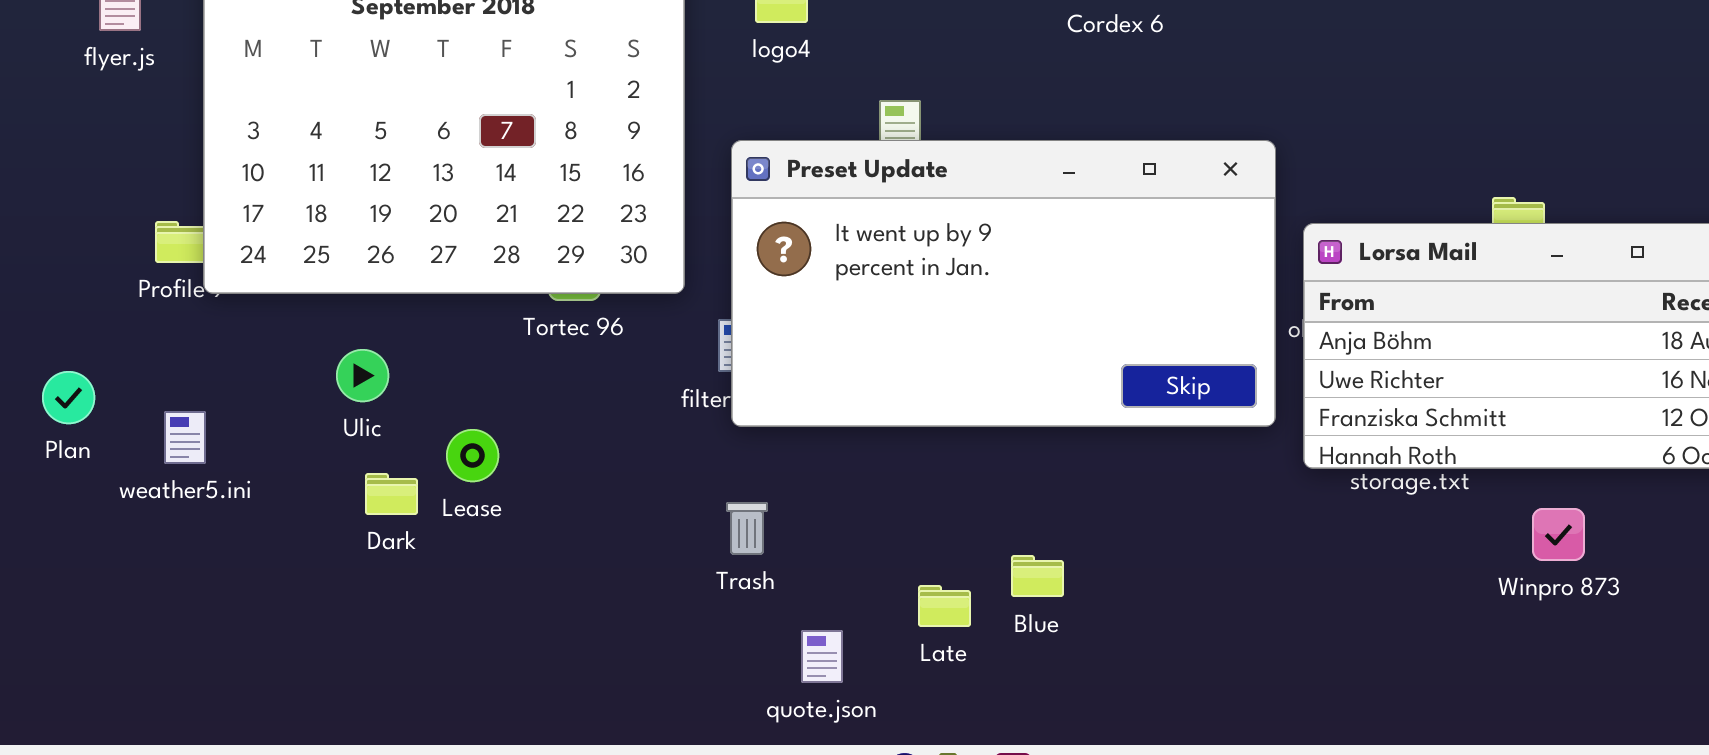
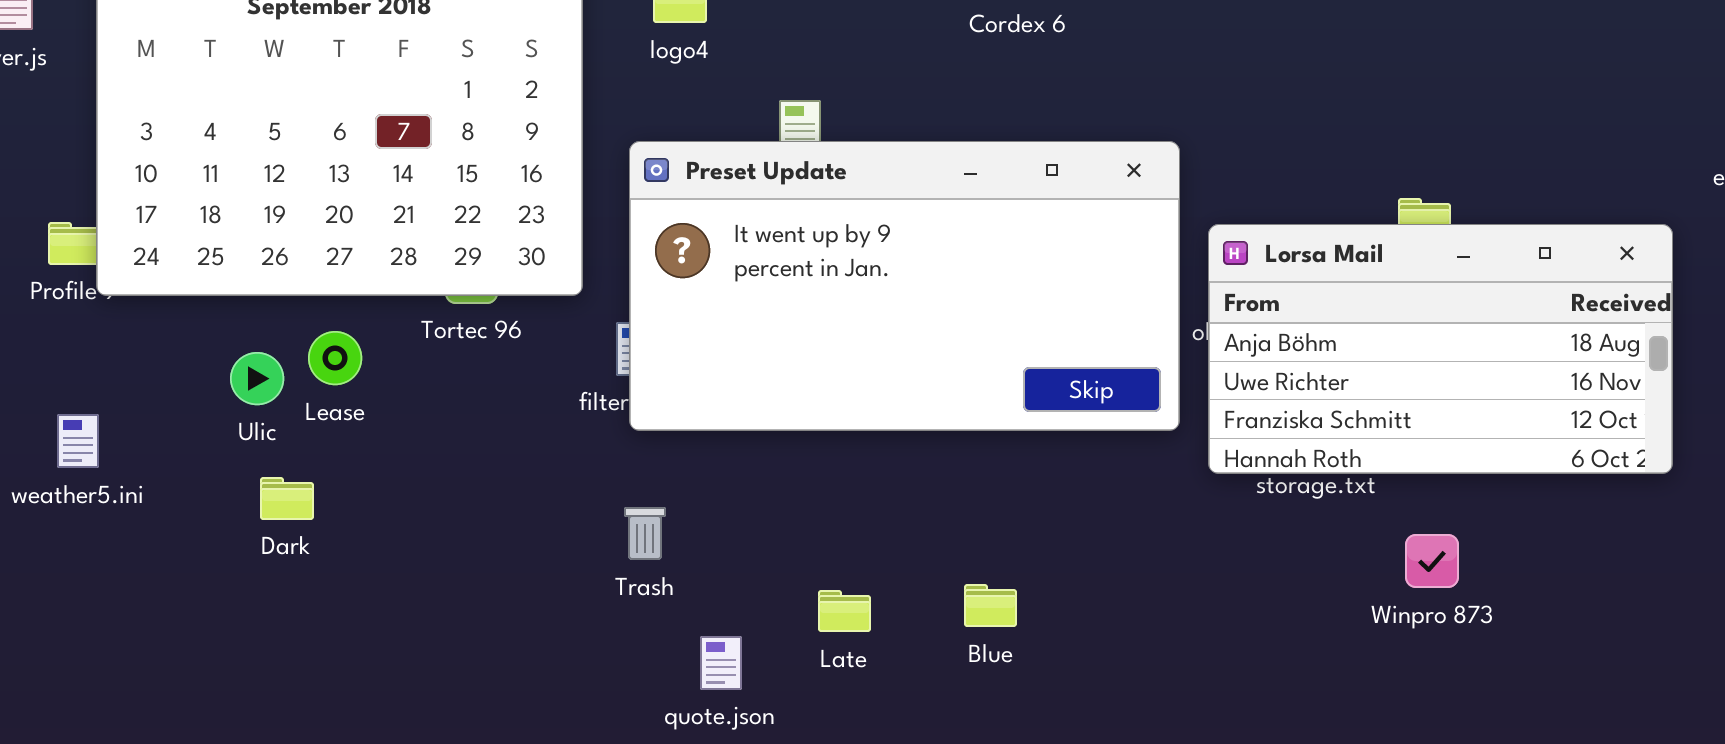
Lease: [446,429,499,482] -> [308,331,362,385], moved
Winpro 873: [1532,508,1585,561] -> [1405,534,1459,588], moved
Blue: [1011,555,1064,597] -> [964,584,1017,627], moved

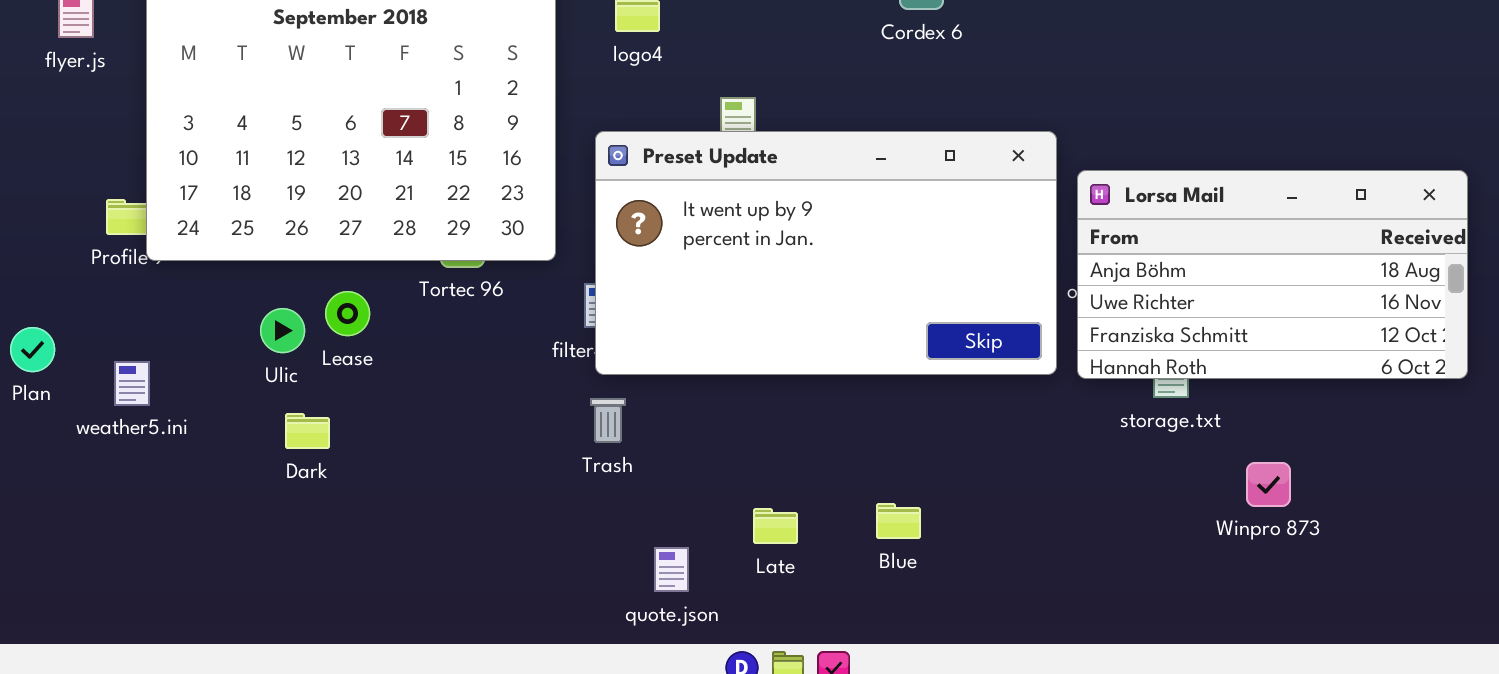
Lorsa Mail: [1208,224,1673,474] -> [1077,170,1468,379], moved
Trash: [624,507,666,560] -> [590,398,626,443], moved

